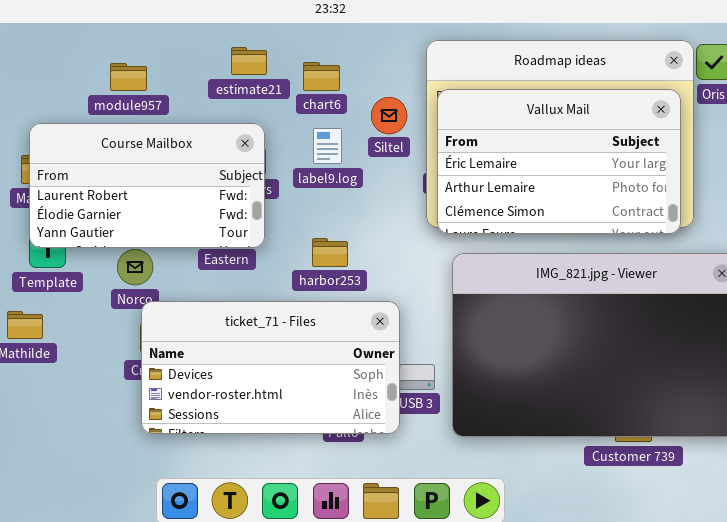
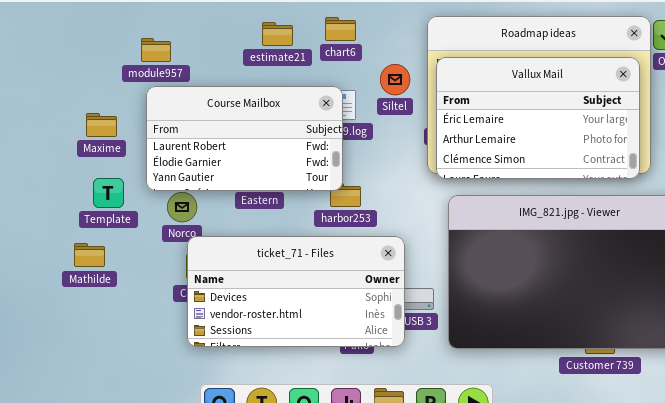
chart6: [303,62,340,91] -> [325,17,356,41], moved
module957: [110,63,147,91] -> [141,38,171,62], moved
Course Mailbox: [29,123,265,248] -> [146,86,343,191], moved

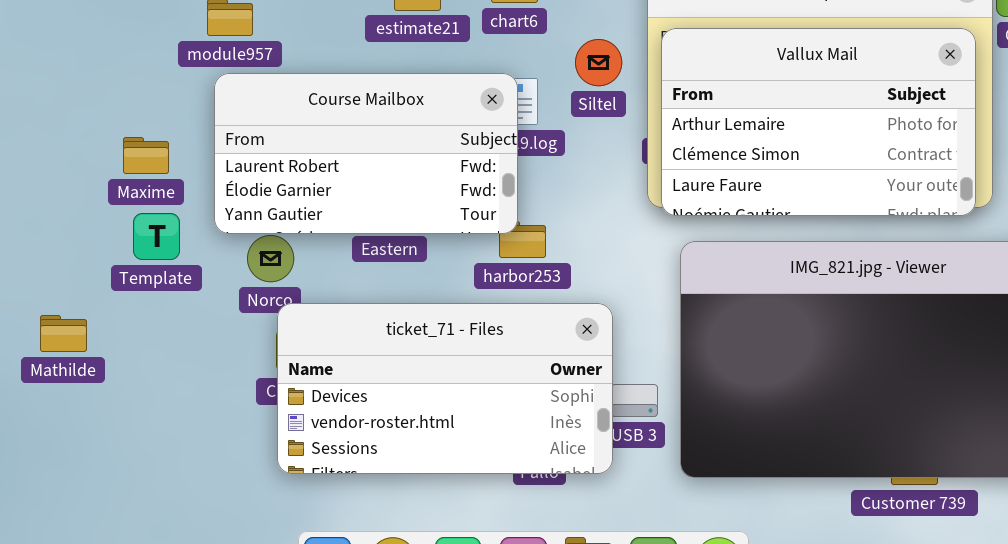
Vallux Mail: [436,57,640,179] -> [661,28,976,216], scrolled down 1 row
Maxime: [86,113,117,137] -> [123,137,169,174], moved
Mathilde: [74,243,105,267] -> [40,315,87,352], moved

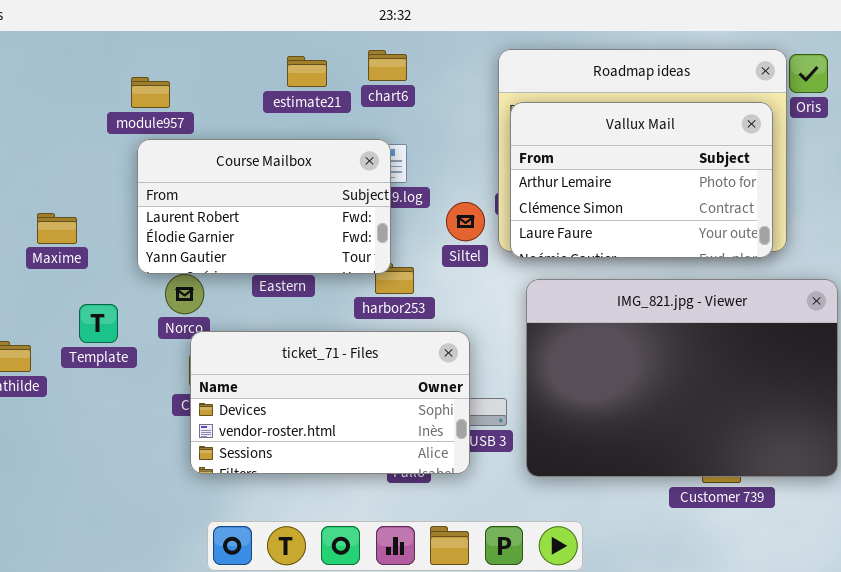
Siltel: [575,39,622,86] -> [446,202,485,241], moved
Maxime: [123,137,169,174] -> [37,213,77,244], moved
Template: [133,213,180,260] -> [79,304,118,343], moved

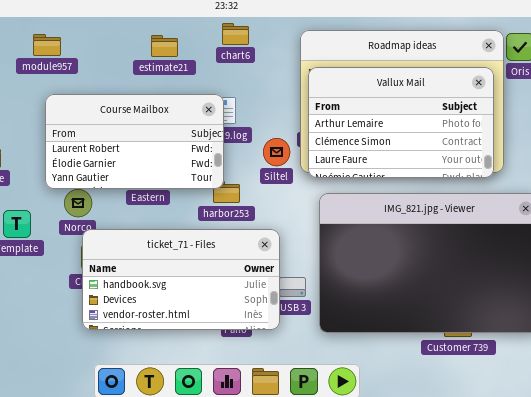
chart6: [368,50,407,81] -> [222,23,249,45], moved
module957: [131,77,170,108] -> [33,34,61,56], moved
ticket_71 - Files: [190,331,470,474] -> [82,229,280,330], scrolled up 1 row

